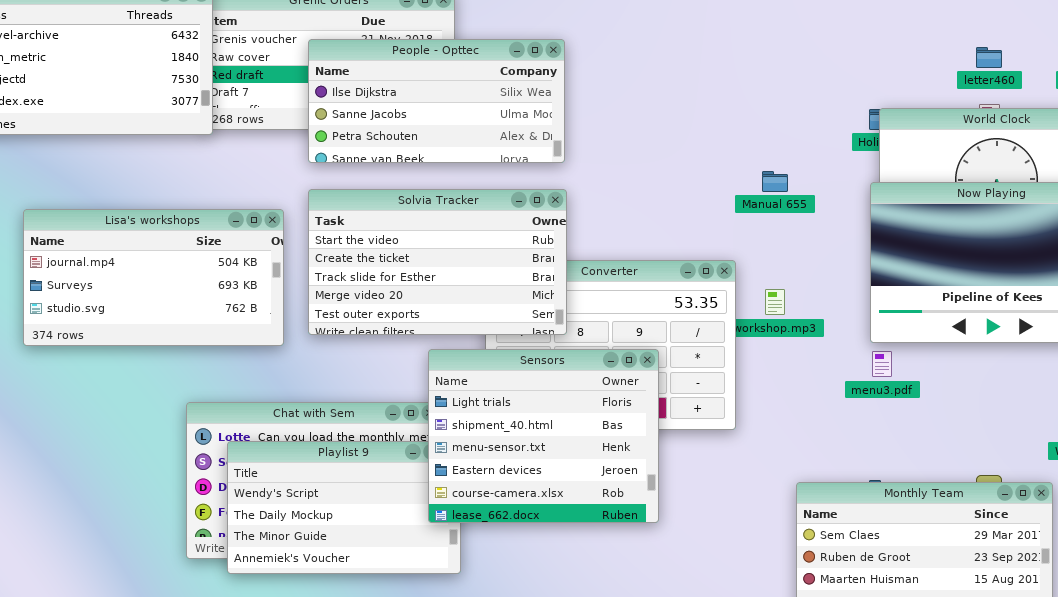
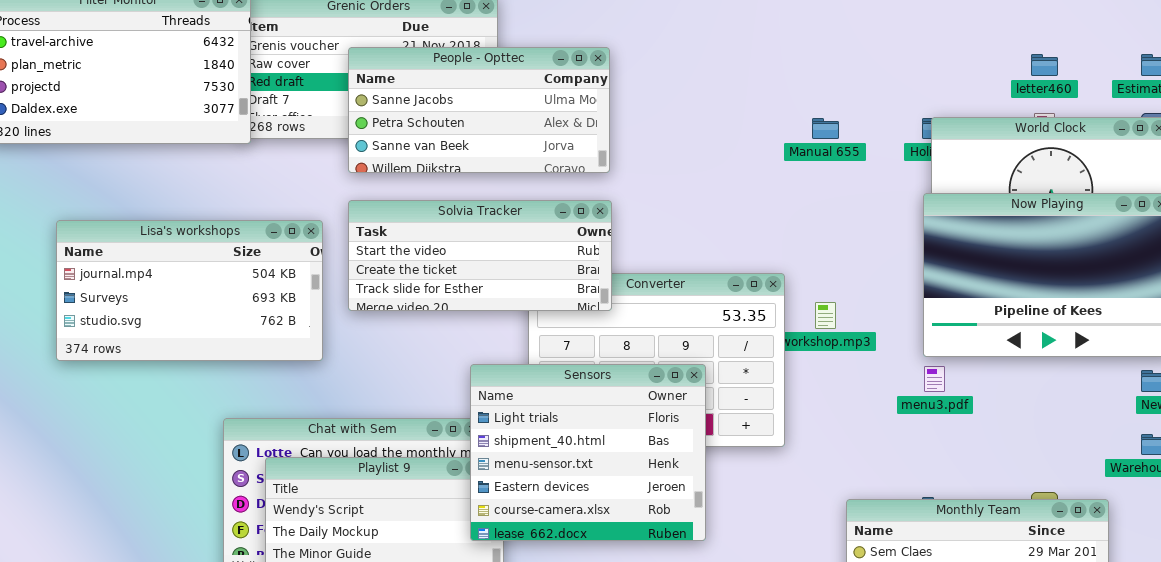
People - Opttec: [308,39,565,163] -> [348,47,610,173], scrolled down 1 row
Manual 655: [762,171,788,192] -> [812,118,839,139], moved
Solvia Tracker: [308,189,567,335] -> [348,200,612,311], resized

